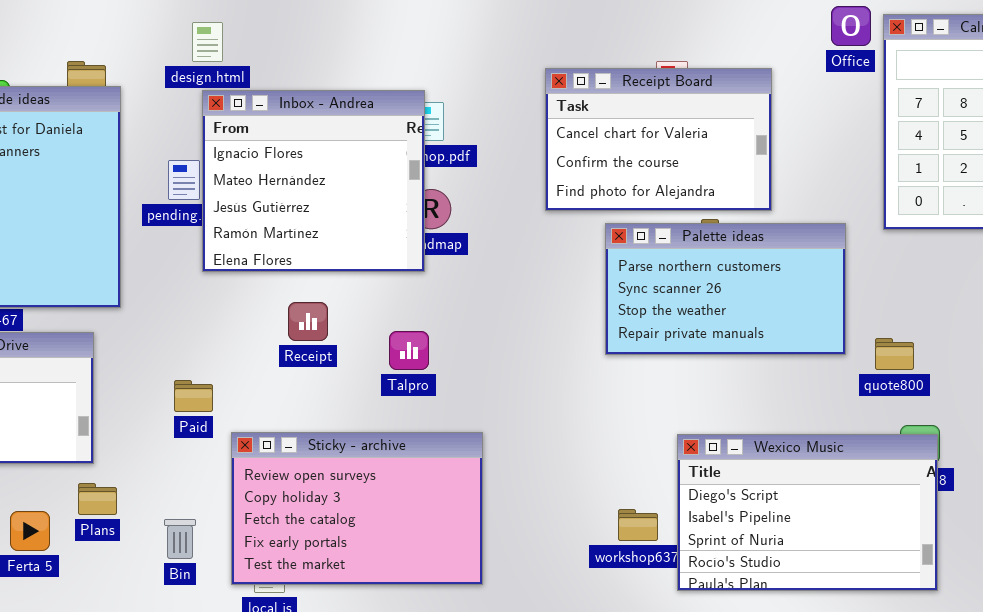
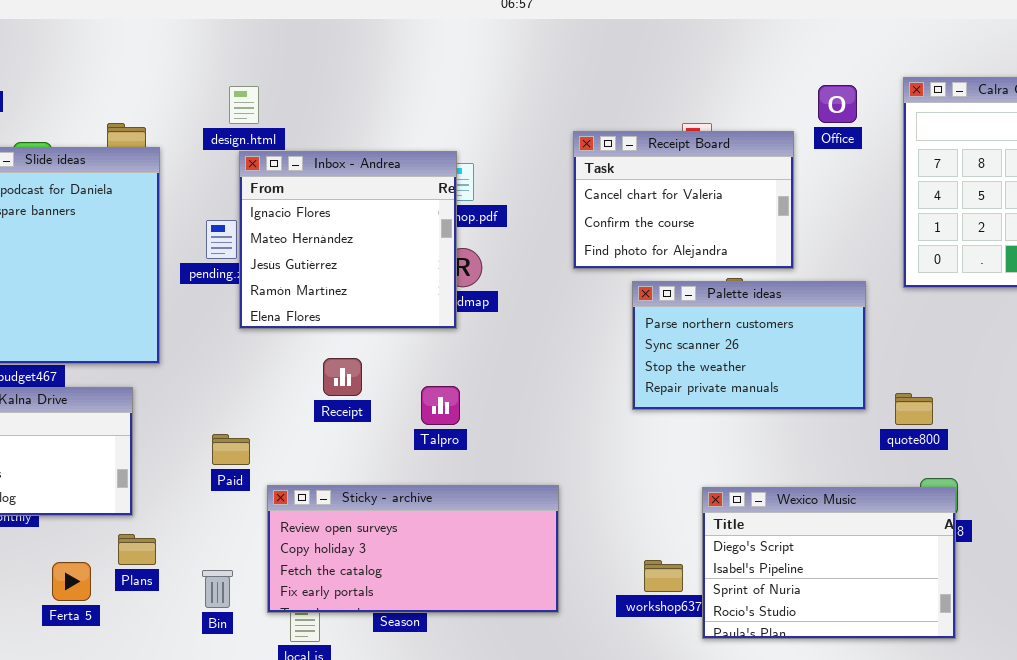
Office: [831,6,871,46] -> [818,85,857,123], moved
Sticky - archive: [231,432,483,585] -> [267,485,559,613], resized

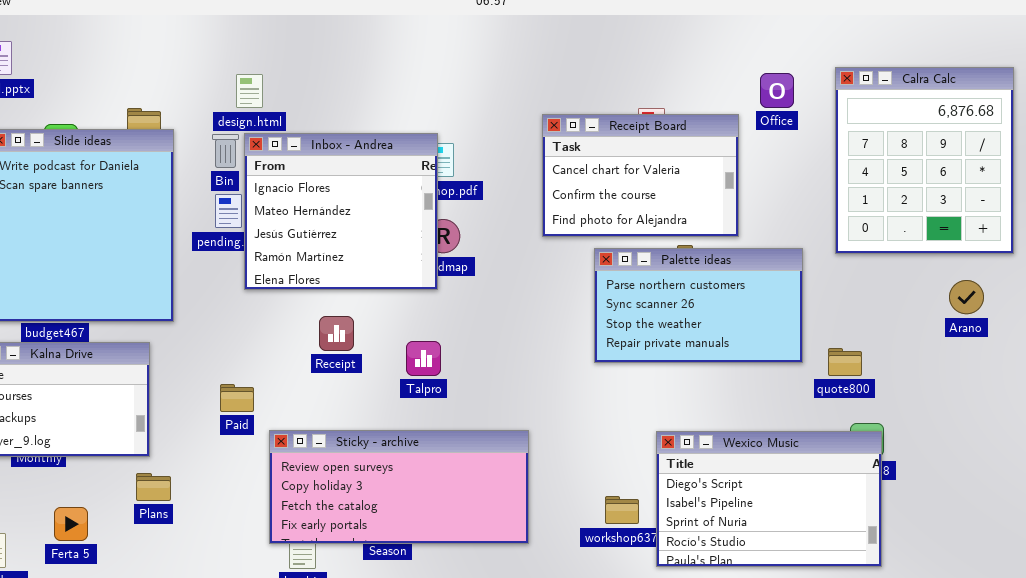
Ferta 5: [52,562,91,601] -> [54,507,88,541], moved
Bin: [202,570,233,608] -> [212,134,239,168], moved

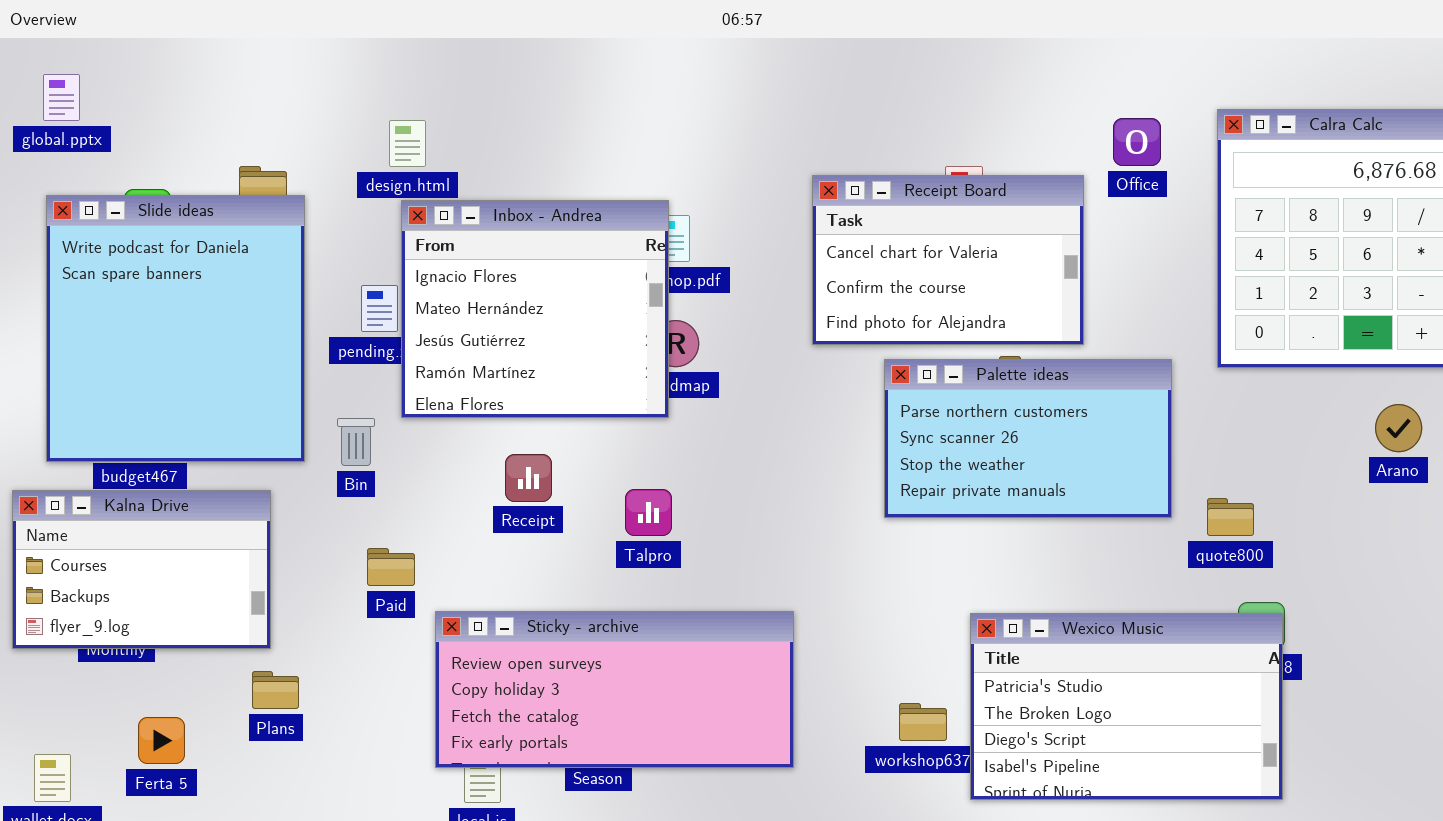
Bin: [212,134,239,168] -> [337,418,375,466], moved
Wexico Music: [656,431,882,567] -> [970,613,1283,800], scrolled up 2 rows

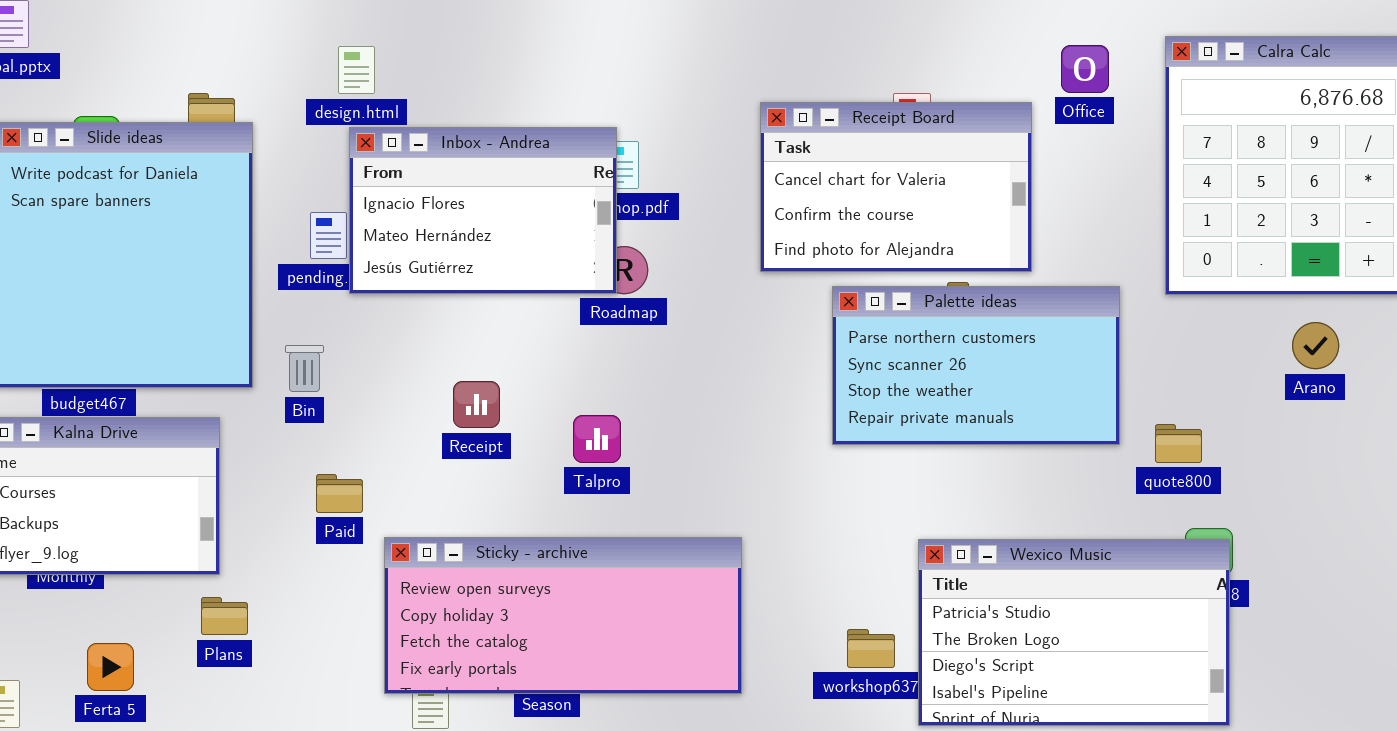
Inbox - Andrea: [401,200,669,418] -> [349,127,617,294], resized
Arano: [1375,404,1422,452] -> [1292,322,1339,369], moved

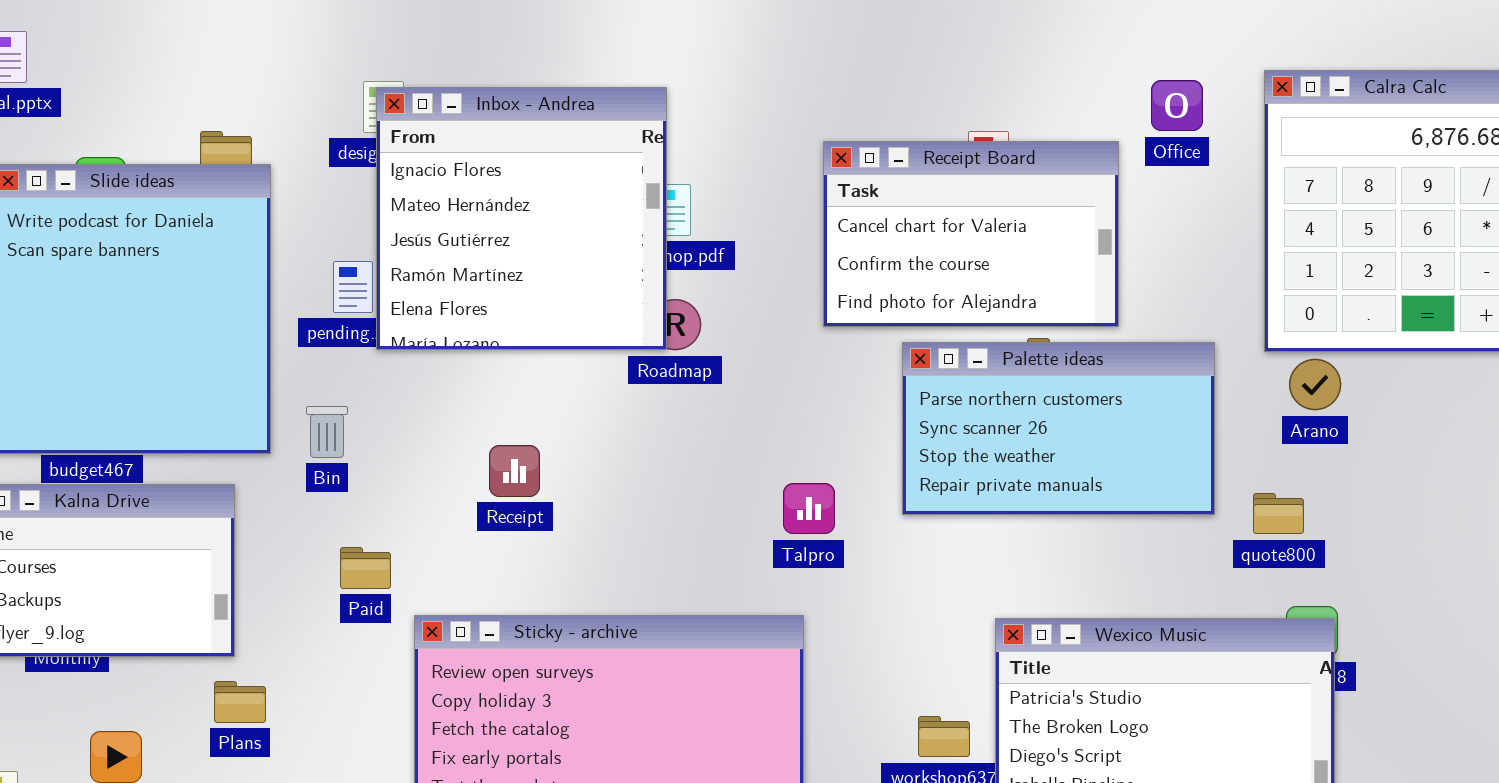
Inbox - Andrea: [349,127,617,294] -> [376,87,667,350], resized
Arano: [1292,322,1339,369] -> [1289,359,1341,410], moved
Talpro: [573,415,621,463] -> [783,483,835,534], moved

